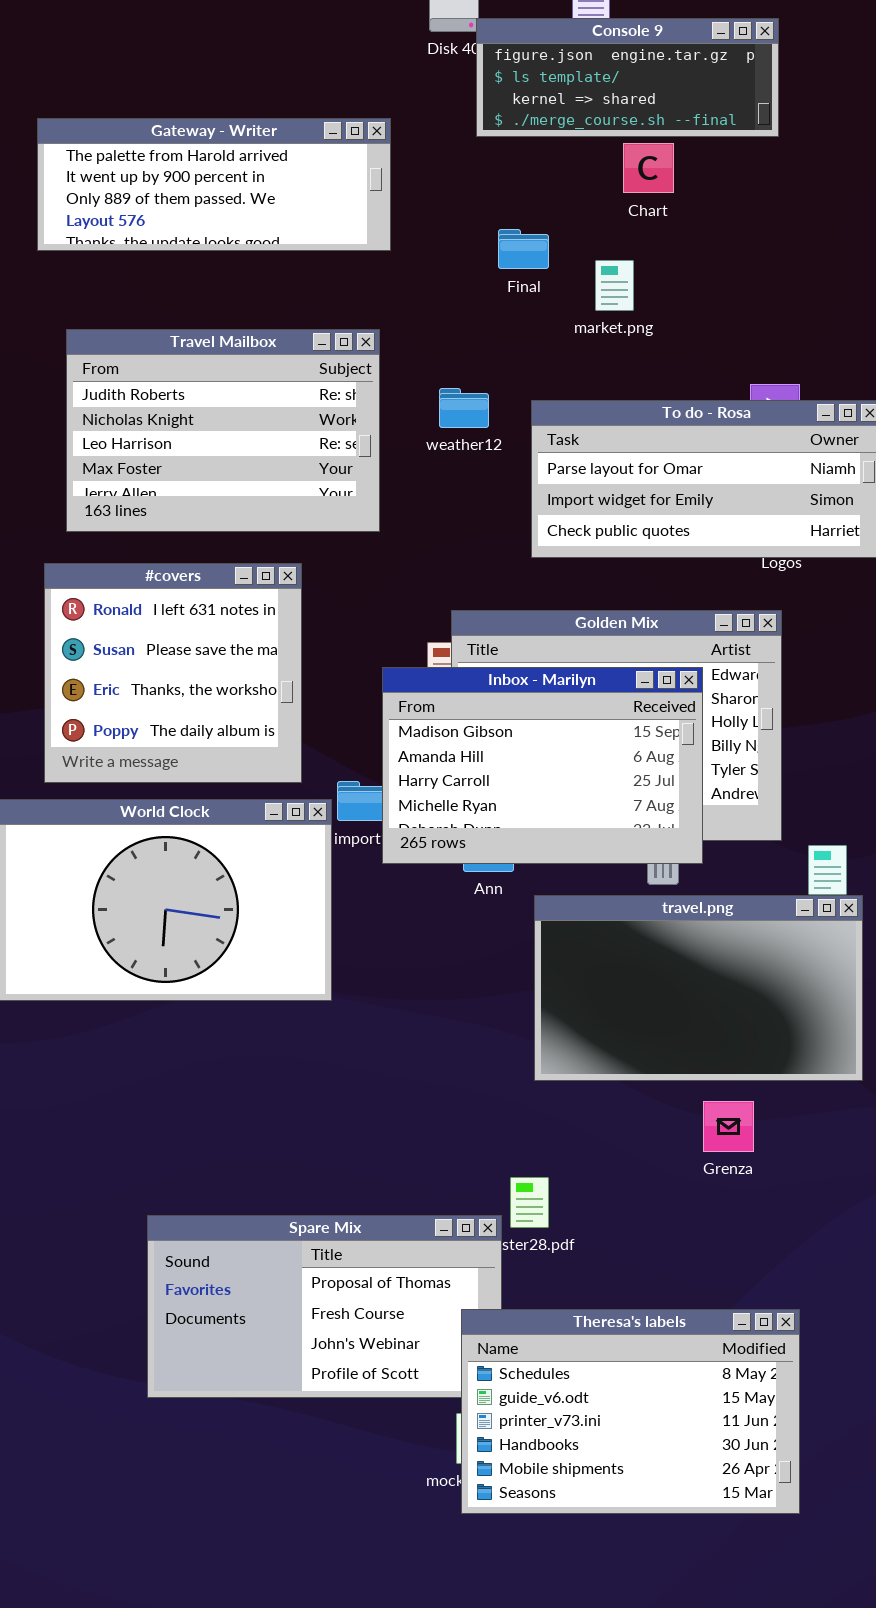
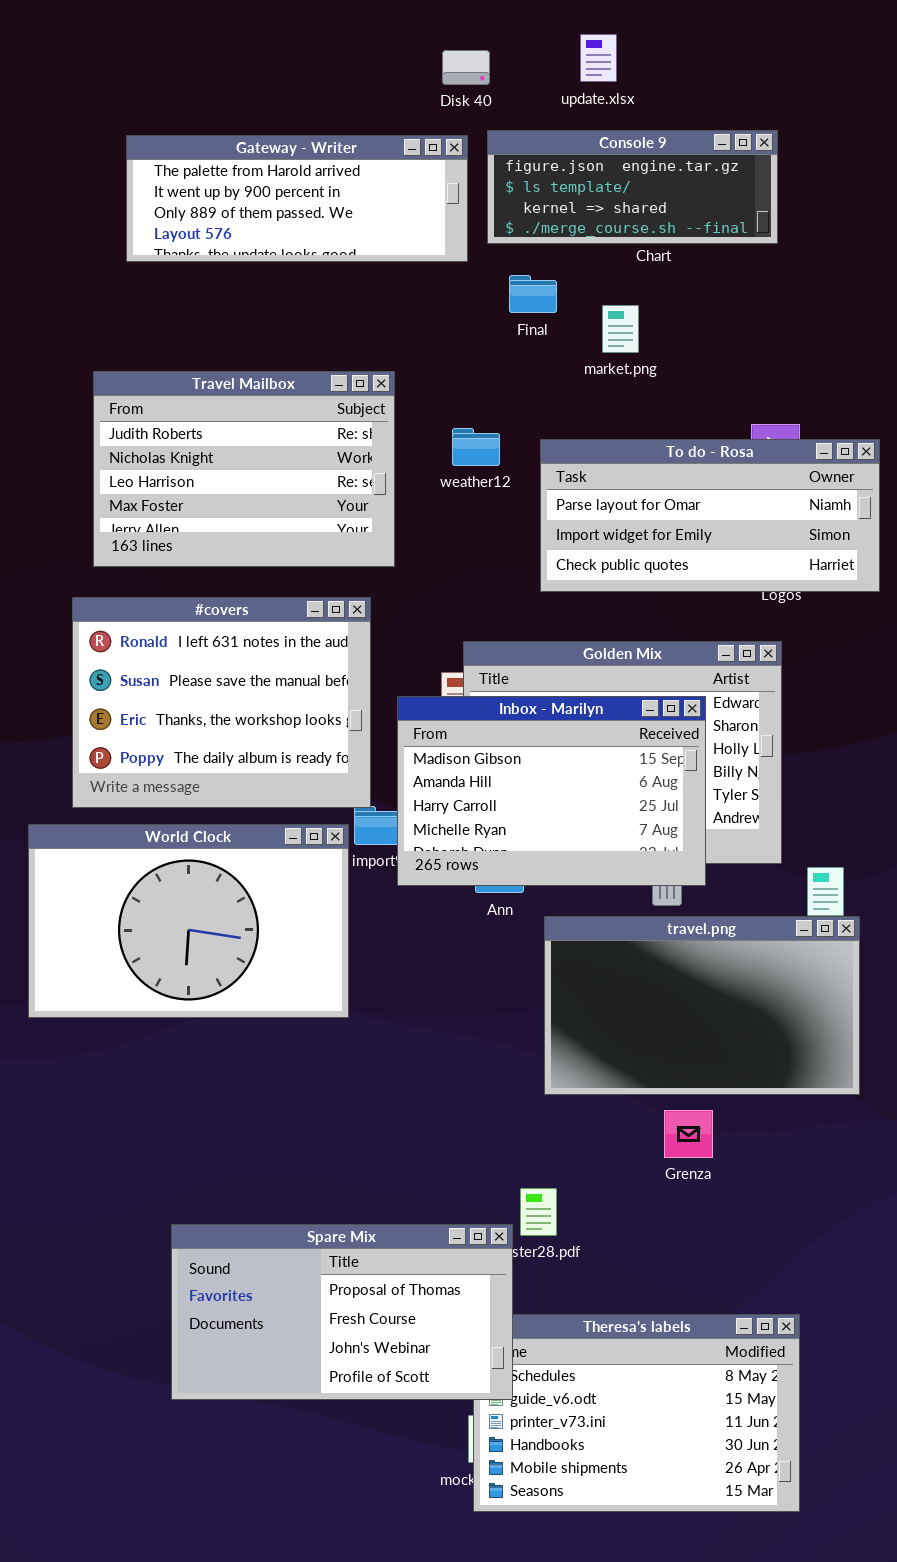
Console 9: [476,18,779,137] -> [487,130,778,244], moved
Gateway - Writer: [37,118,391,251] -> [126,135,468,262], moved
#covers: [44,563,302,783] -> [72,597,371,808], resized
Grenza: [703,1101,754,1152] -> [664,1110,713,1158], moved
Spare Mix: [147,1215,502,1398] -> [171,1224,513,1400], raised

